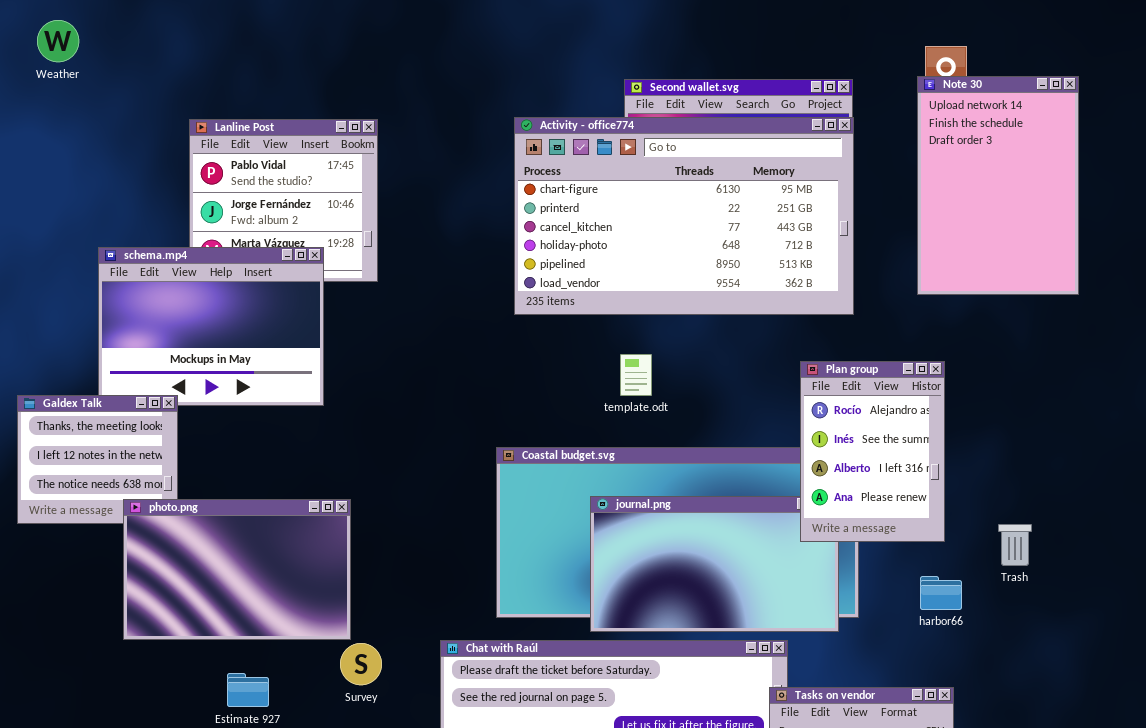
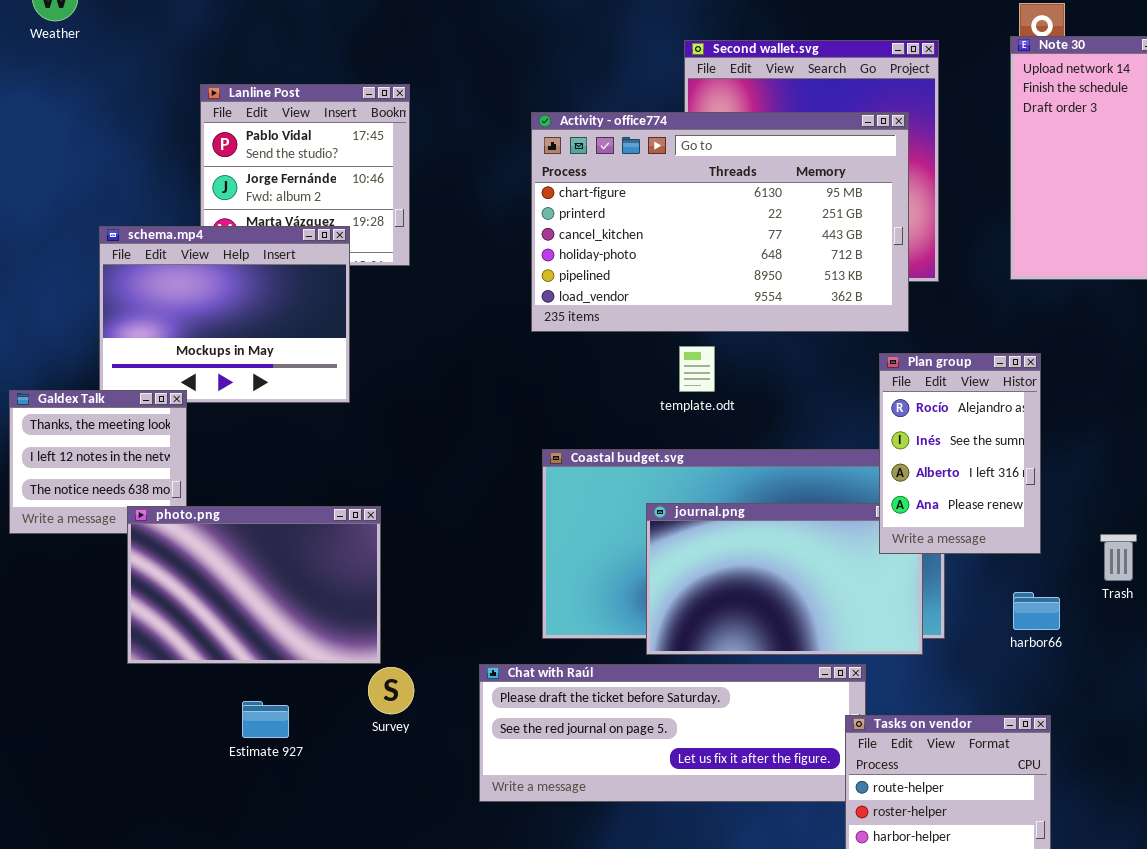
Activity - office774: [514,117,854,315] -> [531,112,909,332], moved

